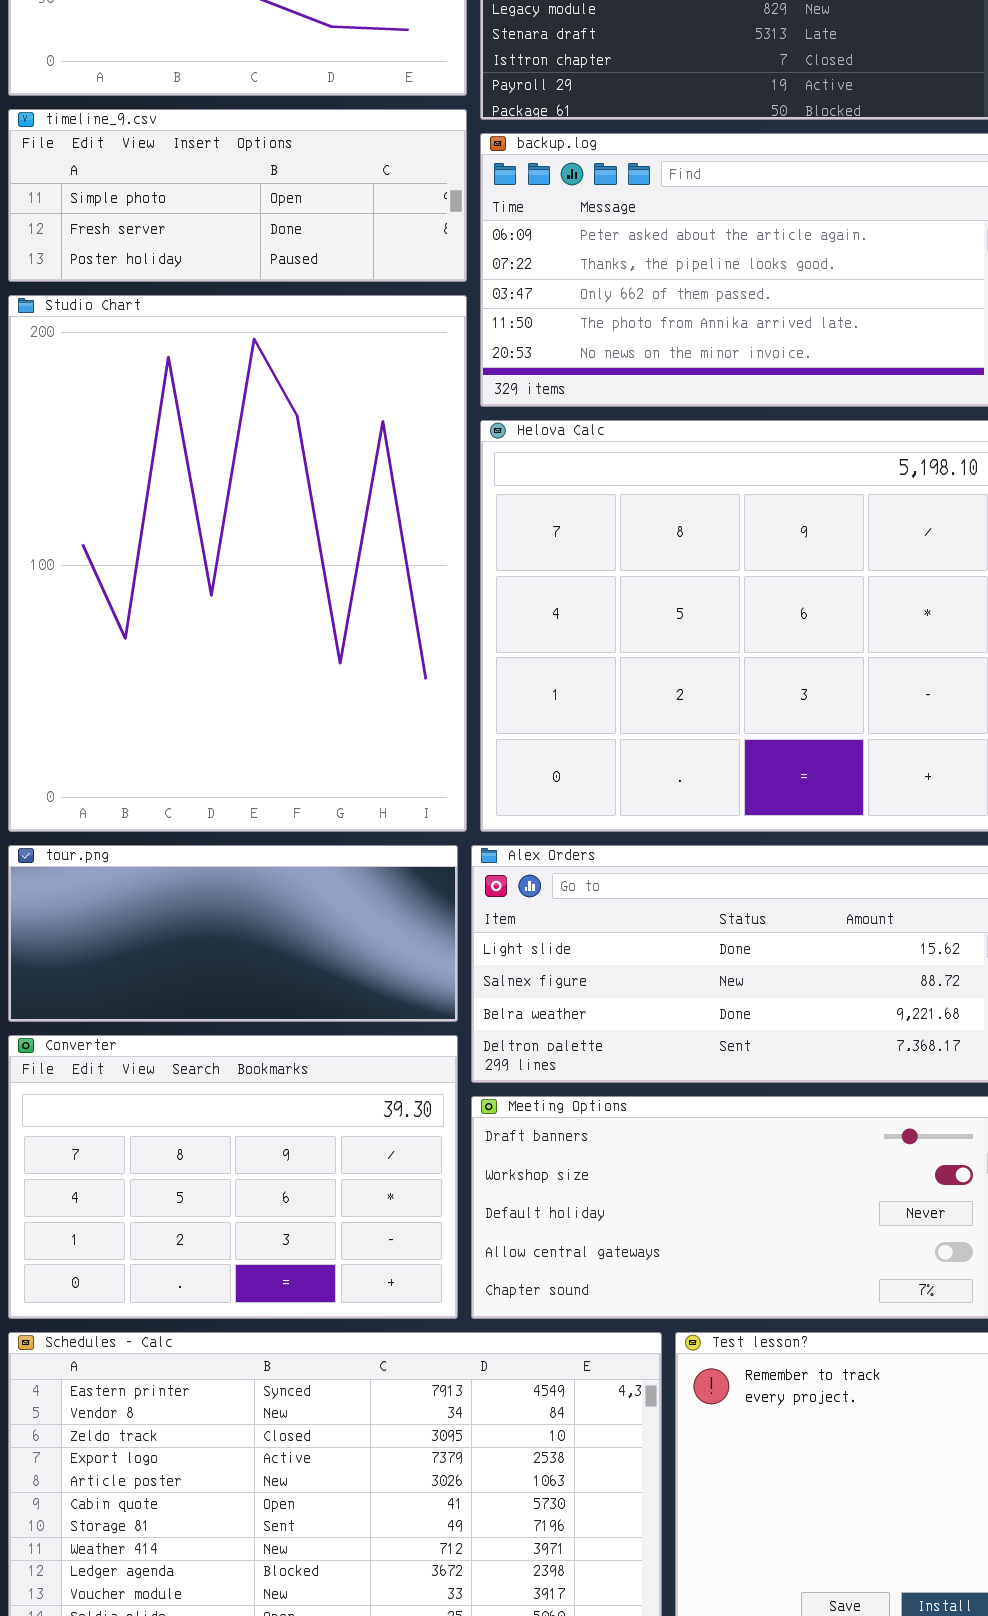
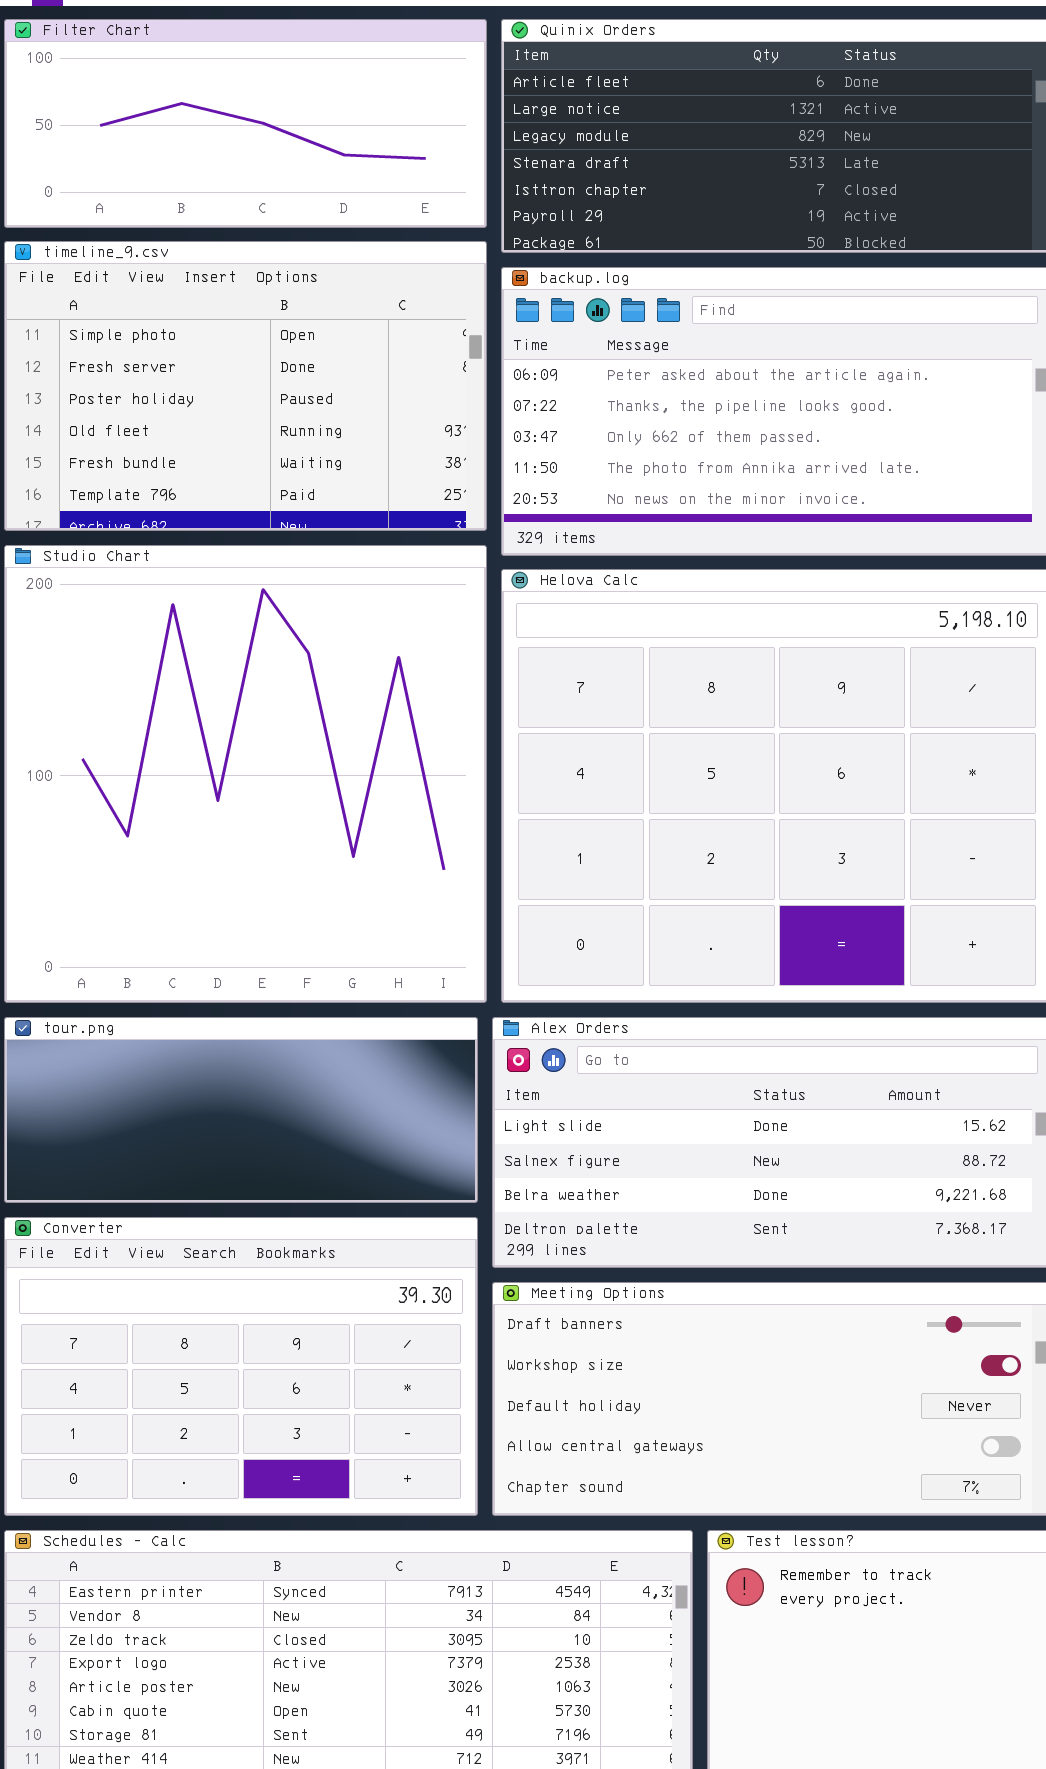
timeline_9.csv: [8,109,467,282] -> [4,241,487,531], resized
Studio Chart: [8,295,467,832] -> [4,545,487,1003], resized

